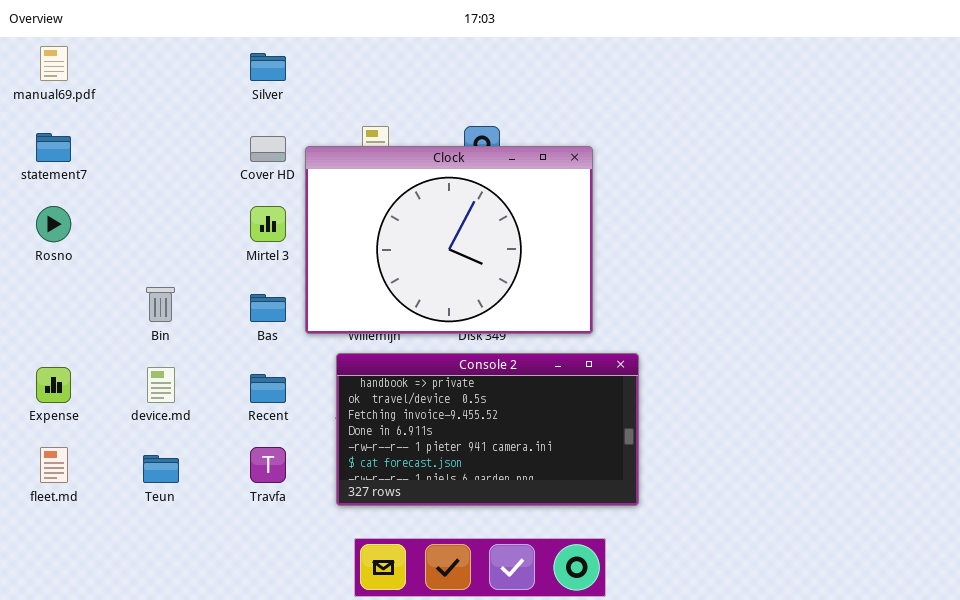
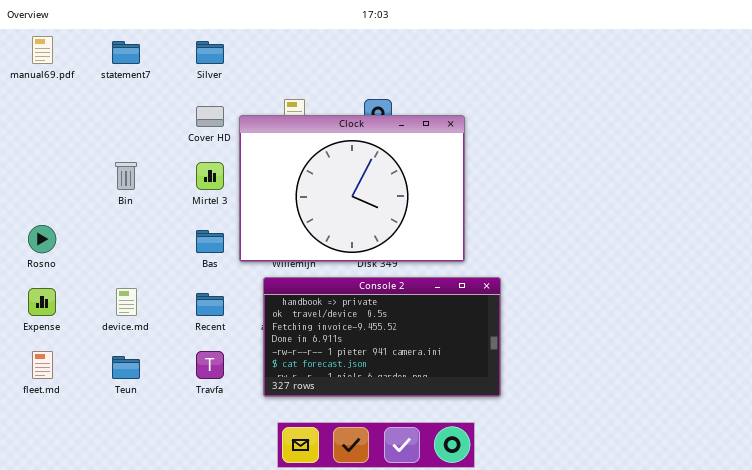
statement7: [36,133,71,162] -> [112,41,140,64], moved
Rosno: [36,206,71,242] -> [28,225,56,253], moved
Bin: [146,287,175,322] -> [115,162,137,190], moved

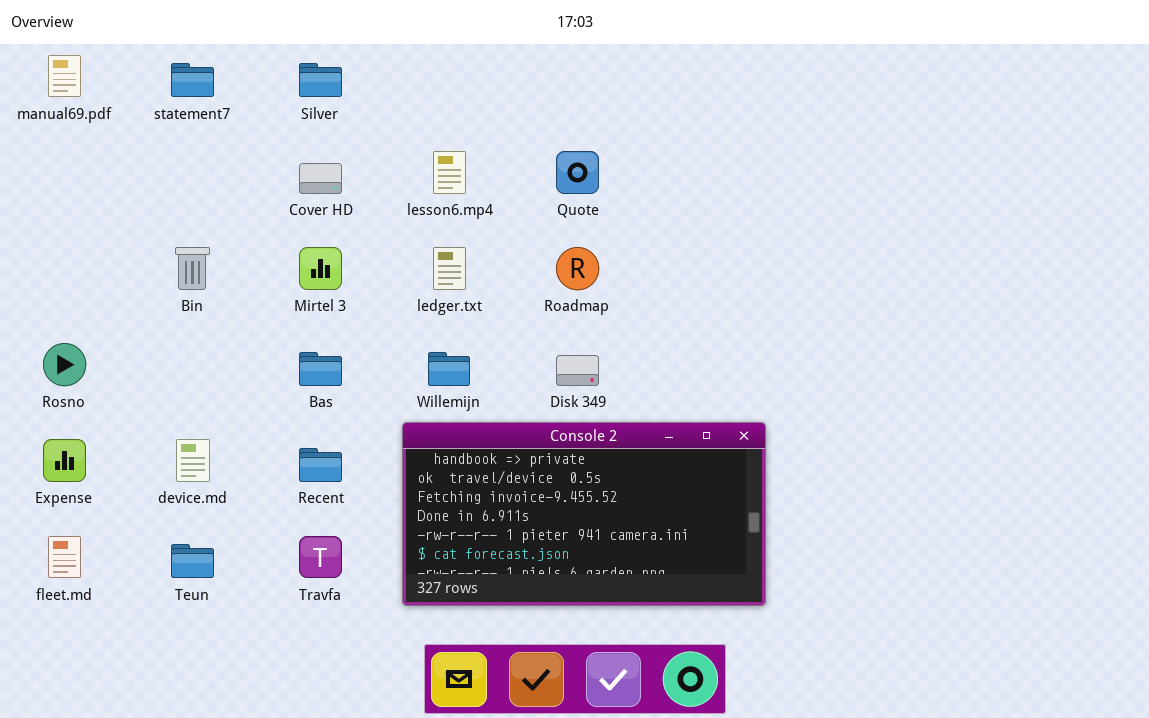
Clock: [239,115,465,262] -> none, closed

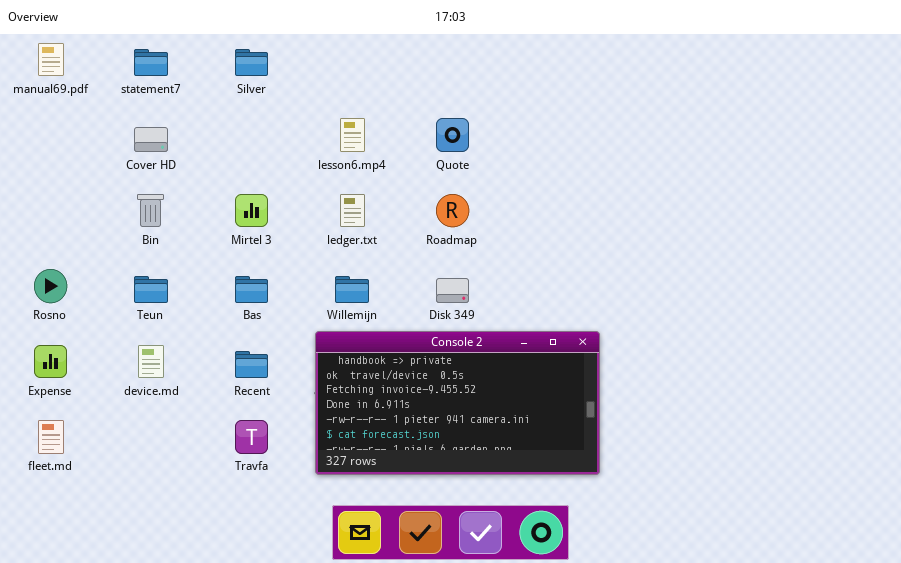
Cover HD: [299,163,342,194] -> [134,127,168,152], moved
Teun: [171,544,214,578] -> [134,276,168,303], moved

